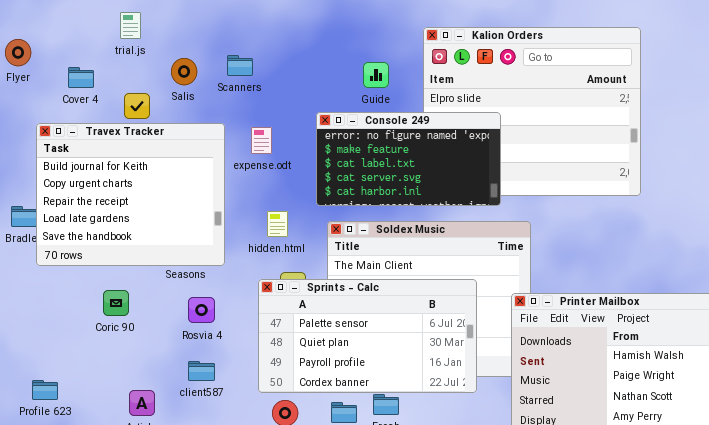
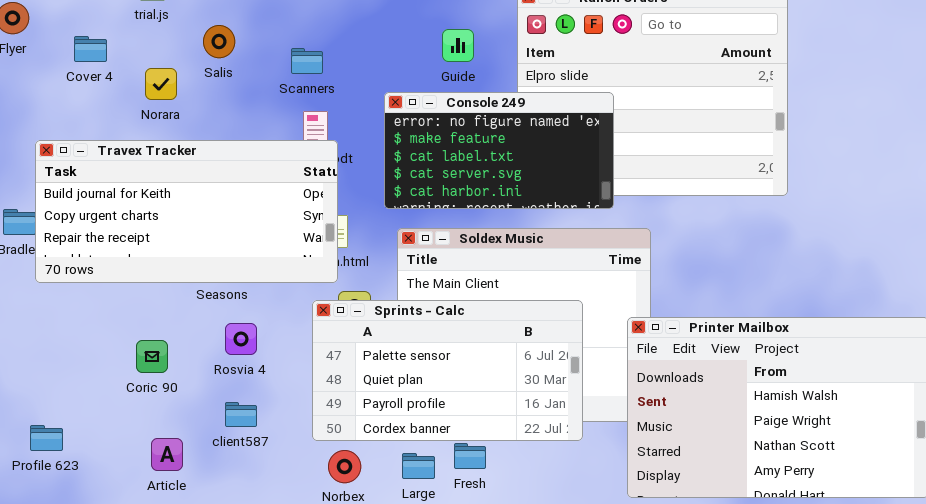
Scanners: [227,55,253,76] -> [291,48,323,74], moved
Travex Tracker: [36,123,225,266] -> [35,140,338,283], resized
Coric 90: [103,290,129,316] -> [136,340,168,373], moved

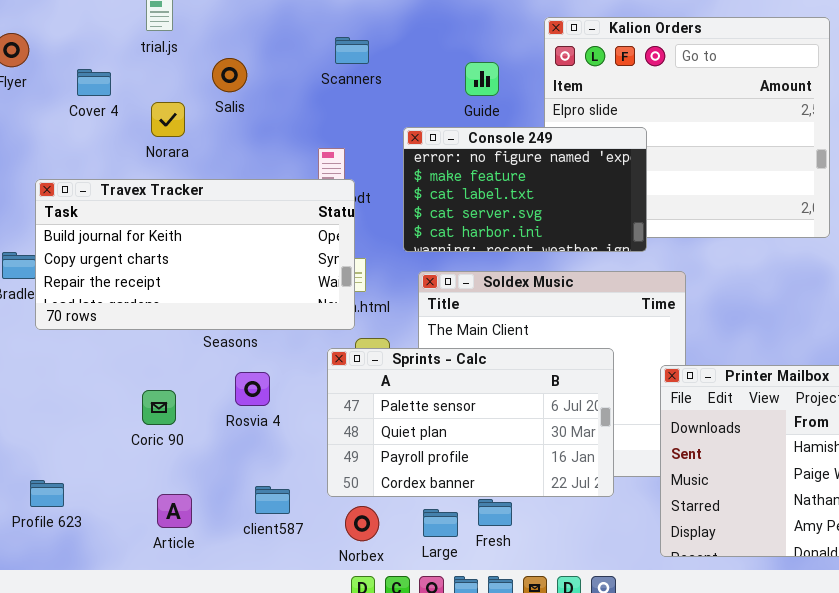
Scanners: [291,48,323,74] -> [335,37,369,64], moved
client587: [225,402,257,427] -> [255,486,290,514], moved

